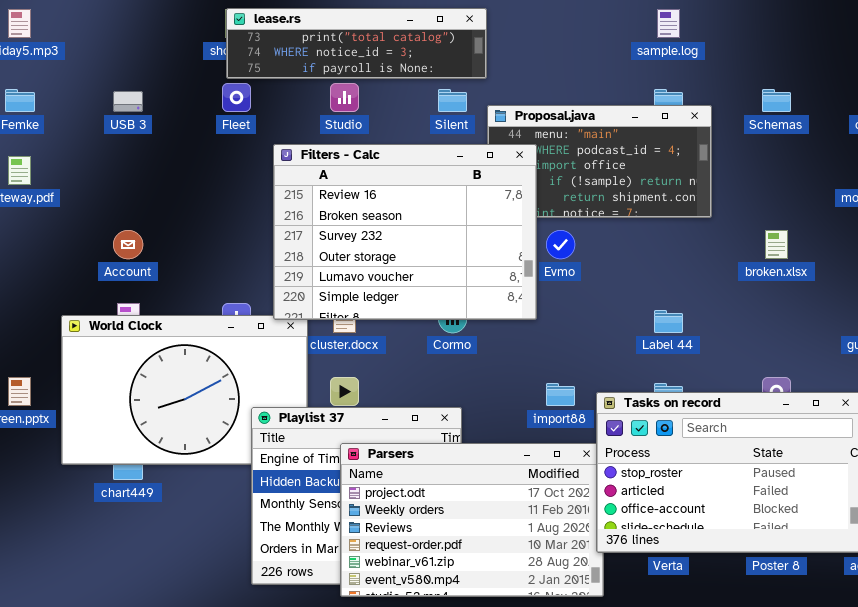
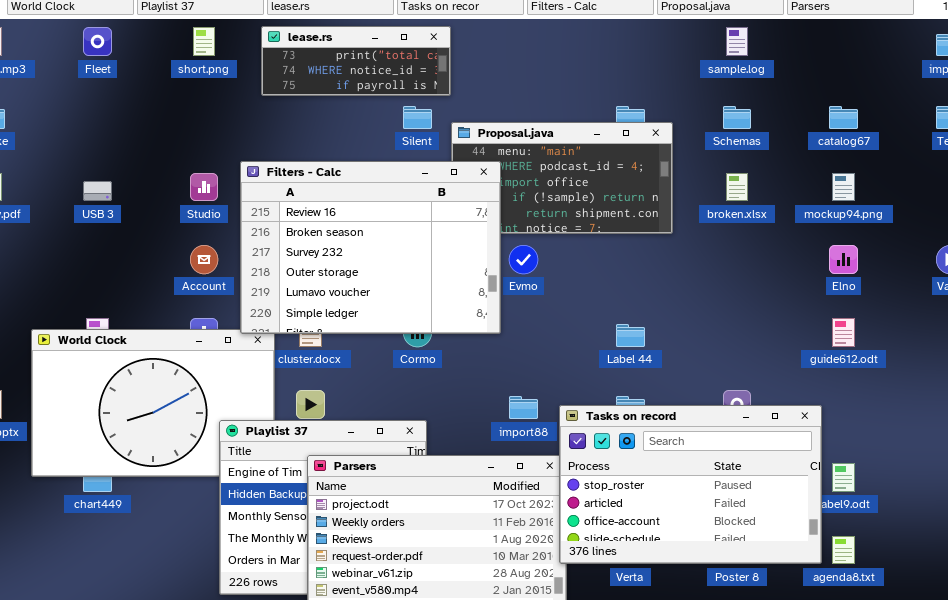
lease.rs: [226,8,487,79] -> [261,26,451,96], resized
sample.log: [657,9,680,38] -> [726,27,748,56], moved
Fleet: [222,83,251,112] -> [83,27,112,56], moved
Studio: [330,83,359,112] -> [190,173,218,201], moved
USB 3: [113,91,143,112] -> [83,181,112,201], moved
Account: [113,230,143,259] -> [190,245,218,274], moved
broken.xlsx: [765,230,788,259] -> [726,173,748,201], moved

